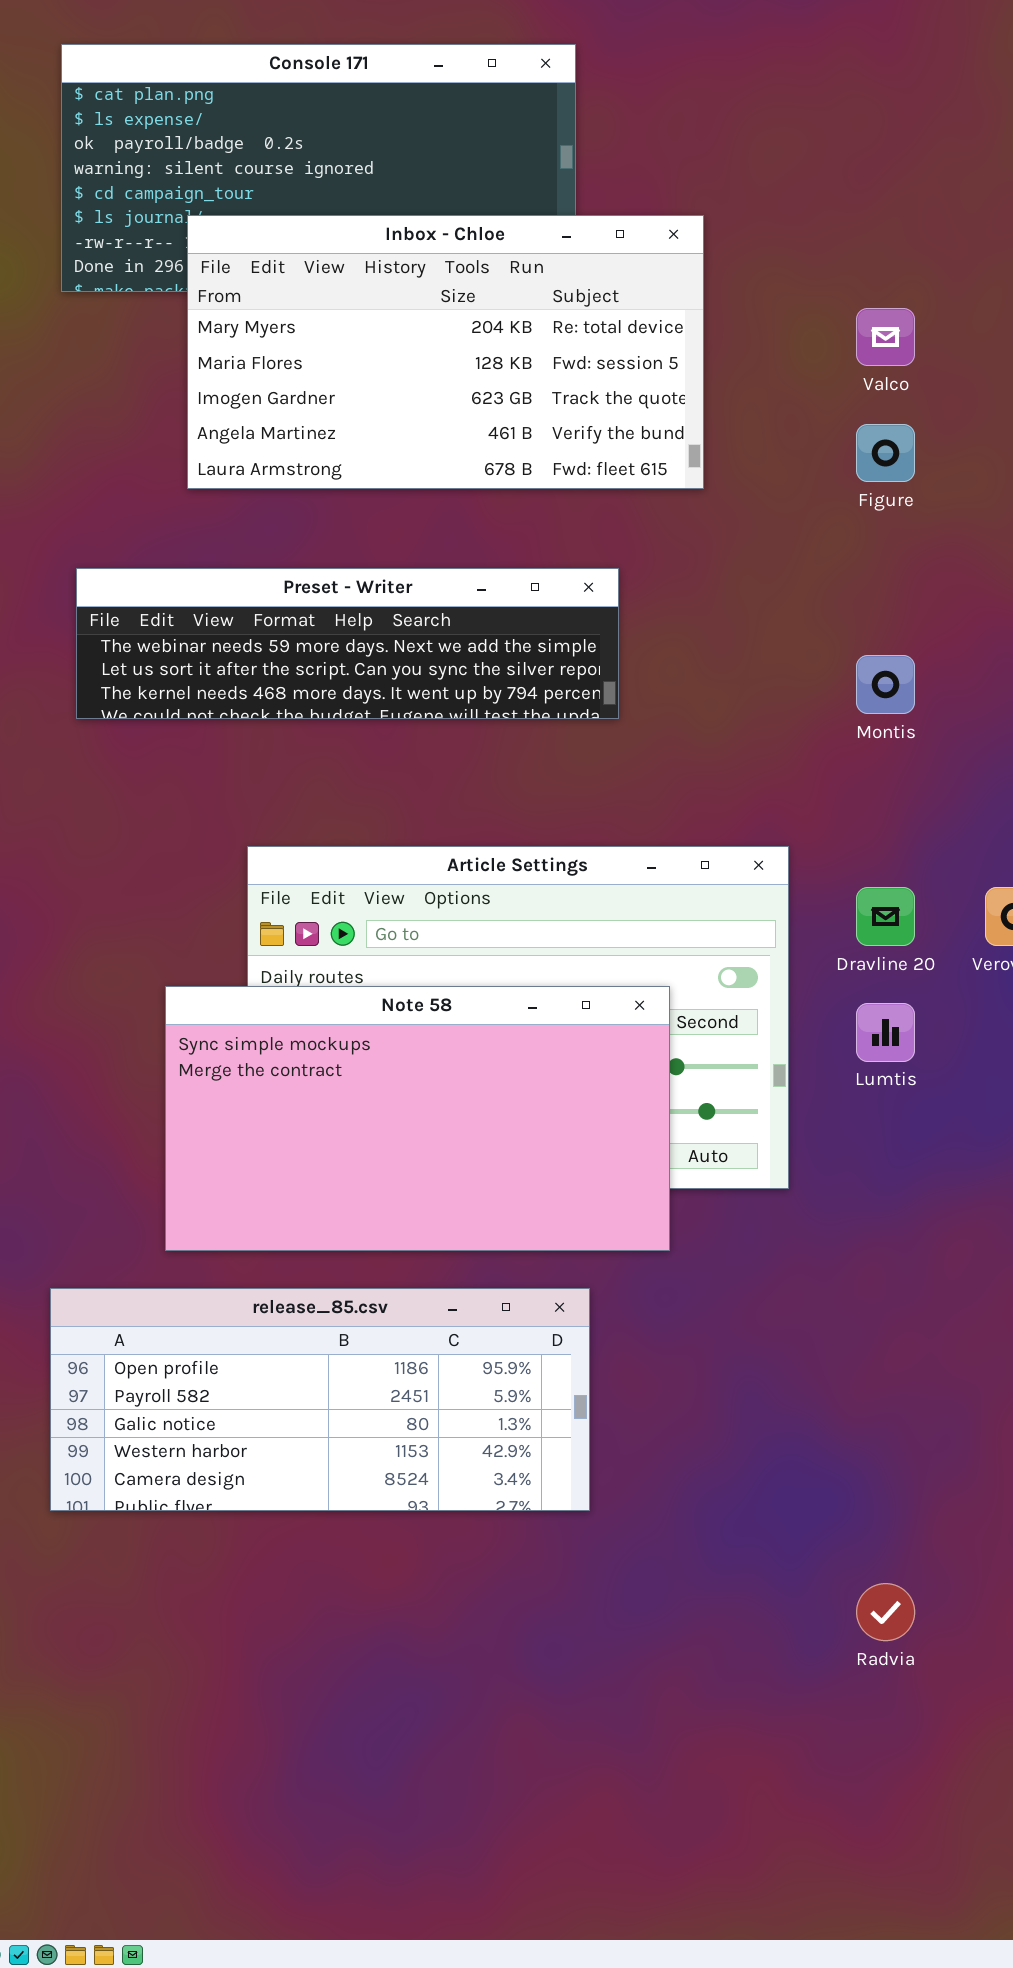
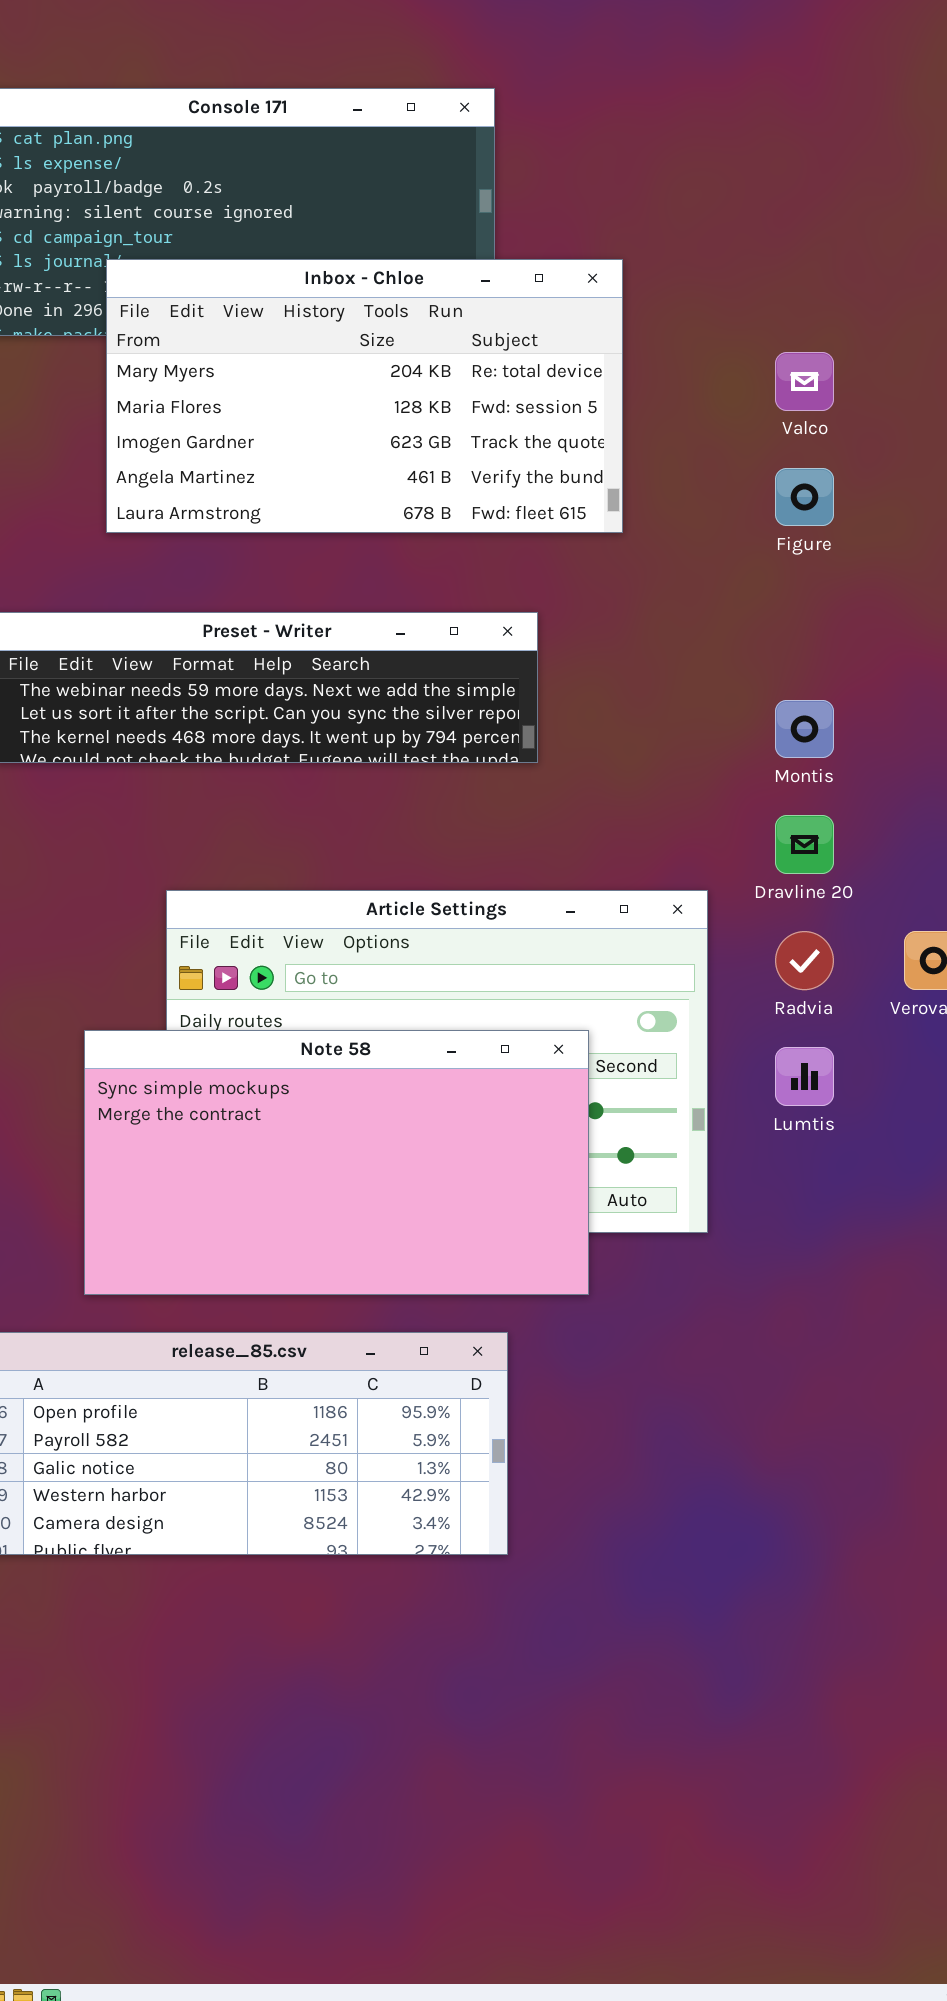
Dravline 20: [856,887,915,946] -> [775,815,834,874], moved
Radvia: [856,1583,915,1641] -> [775,931,834,990], moved

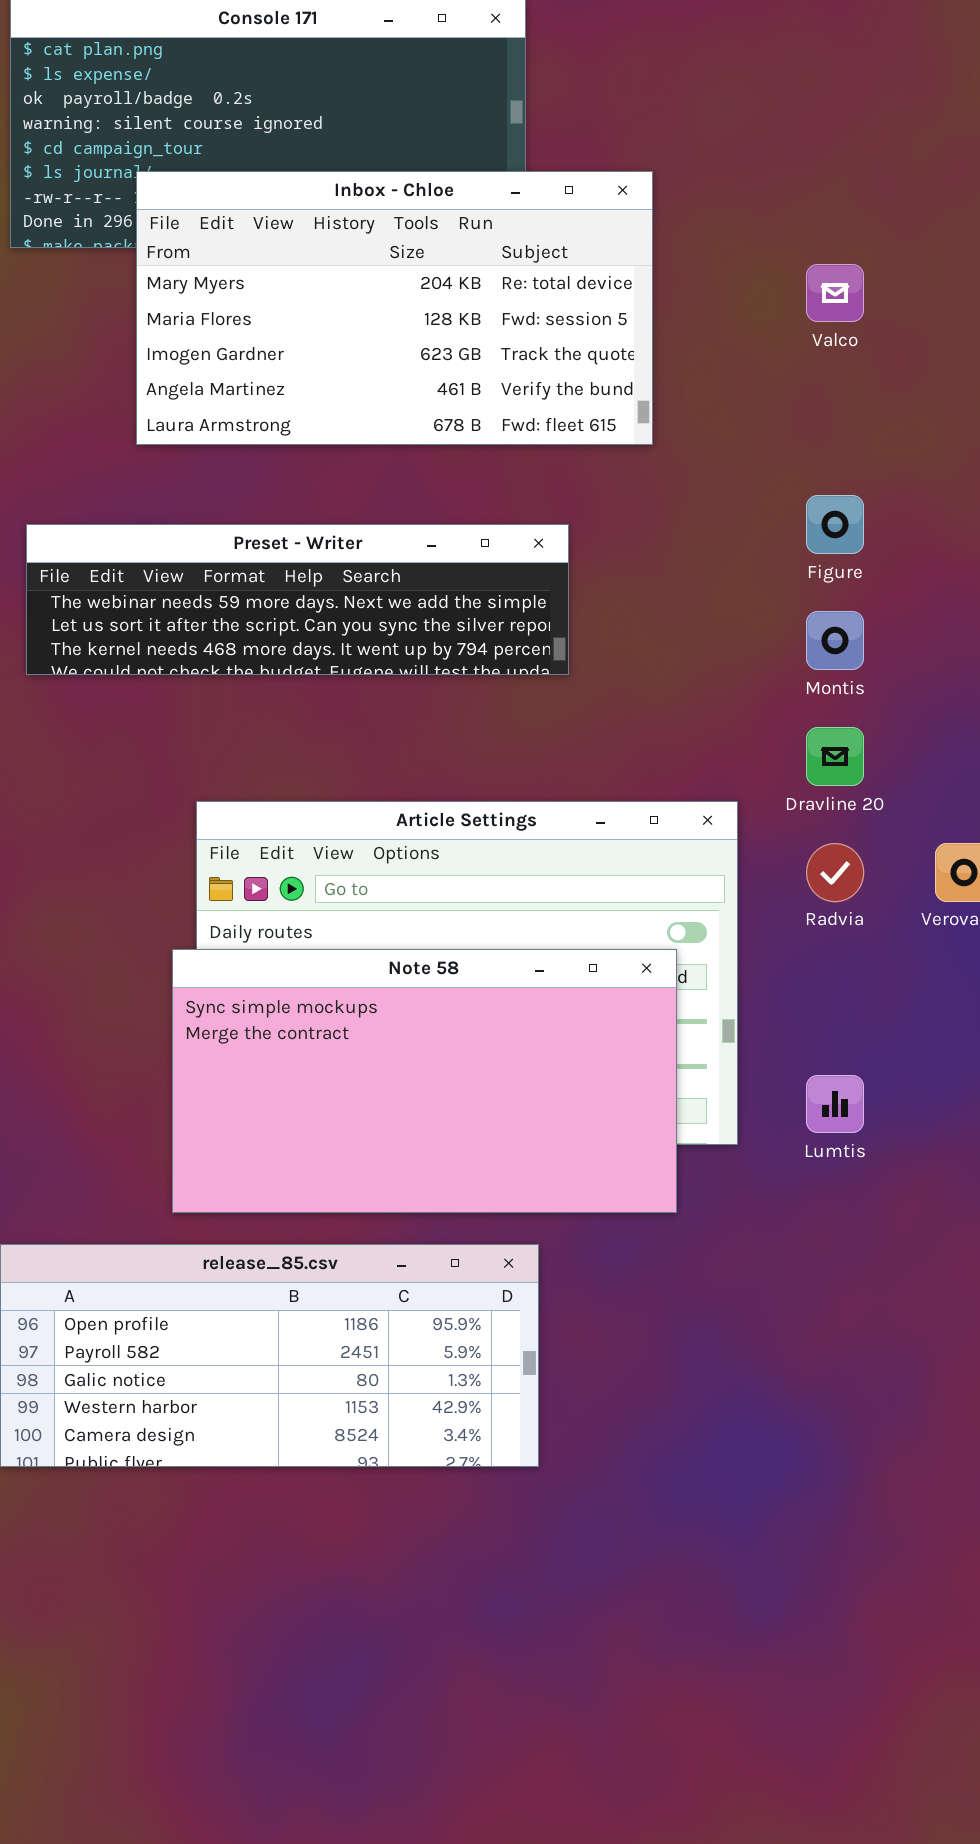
Figure: [775,468,834,526] -> [806,495,864,554], moved
Note 58: [84,1030,589,1295] -> [172,949,677,1213], moved
Lumtis: [775,1047,834,1106] -> [806,1075,864,1133], moved

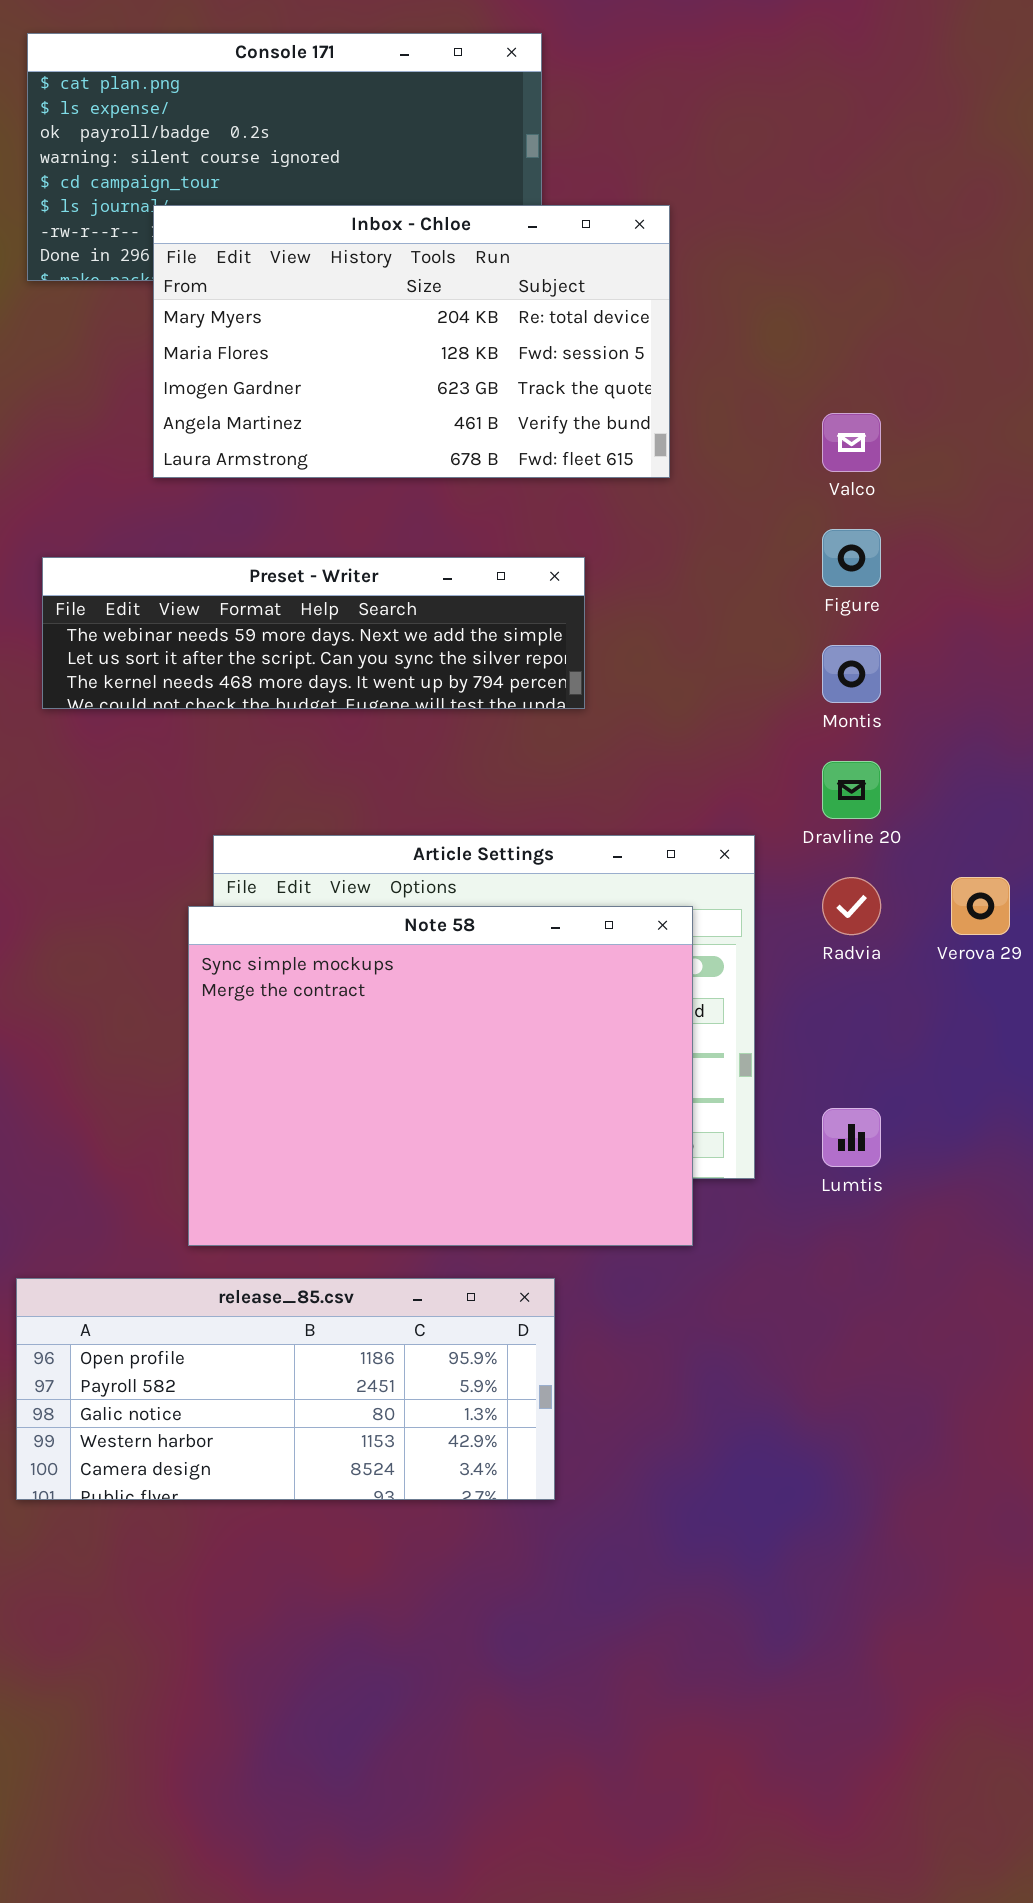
Valco: [806,264,864,322] -> [822,413,881,472], moved
Note 58: [172,949,677,1213] -> [188,906,693,1246], resized

